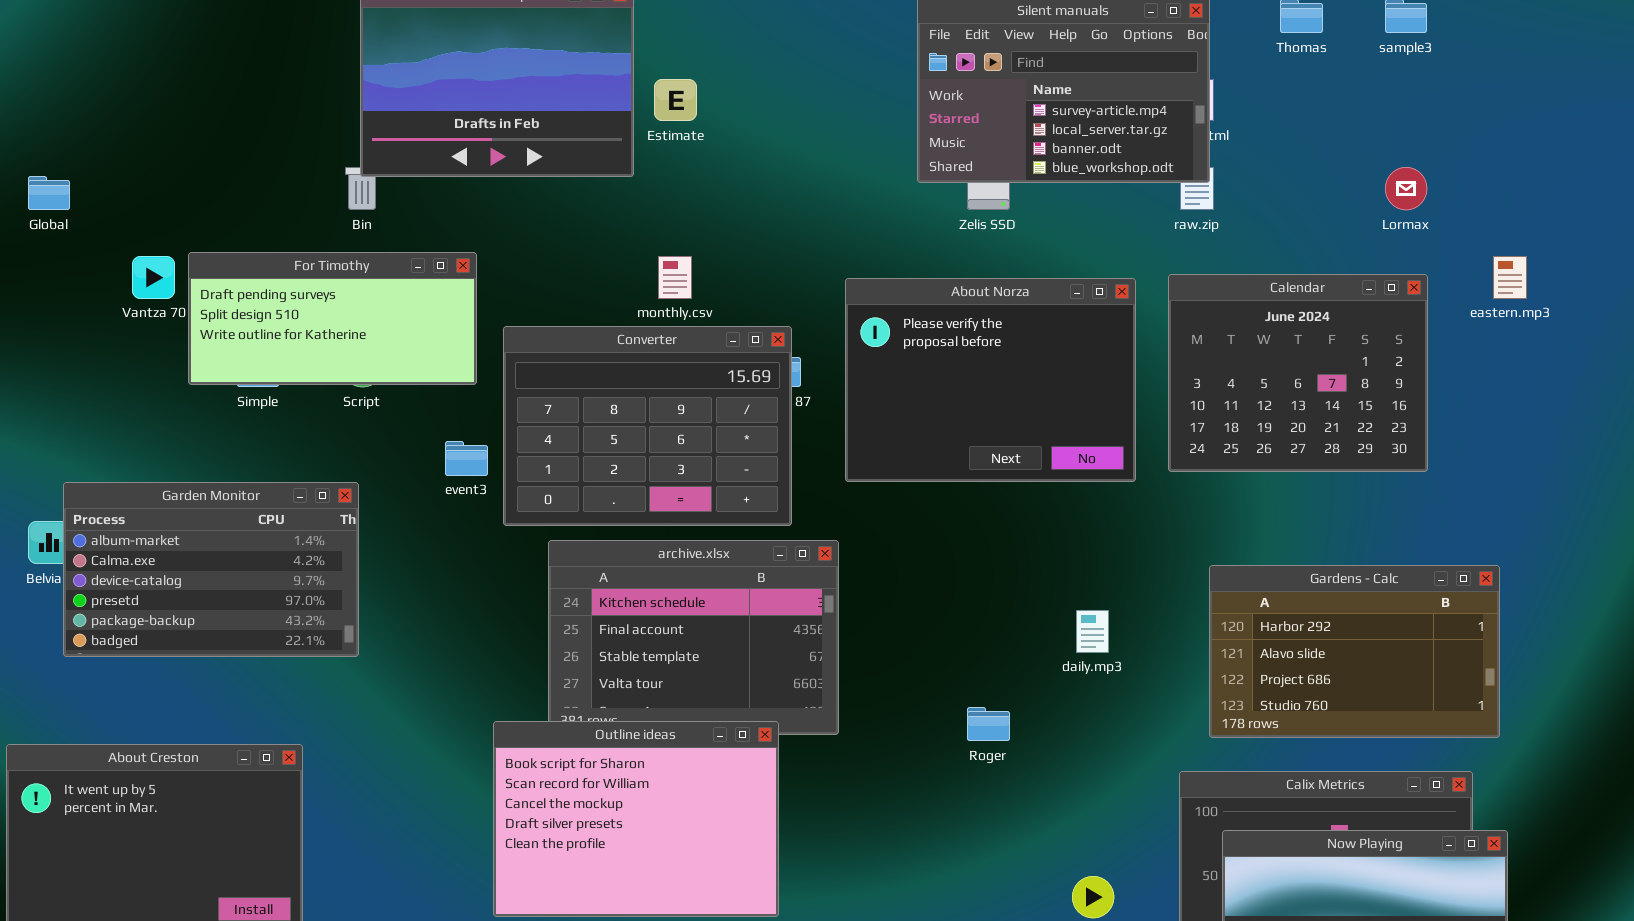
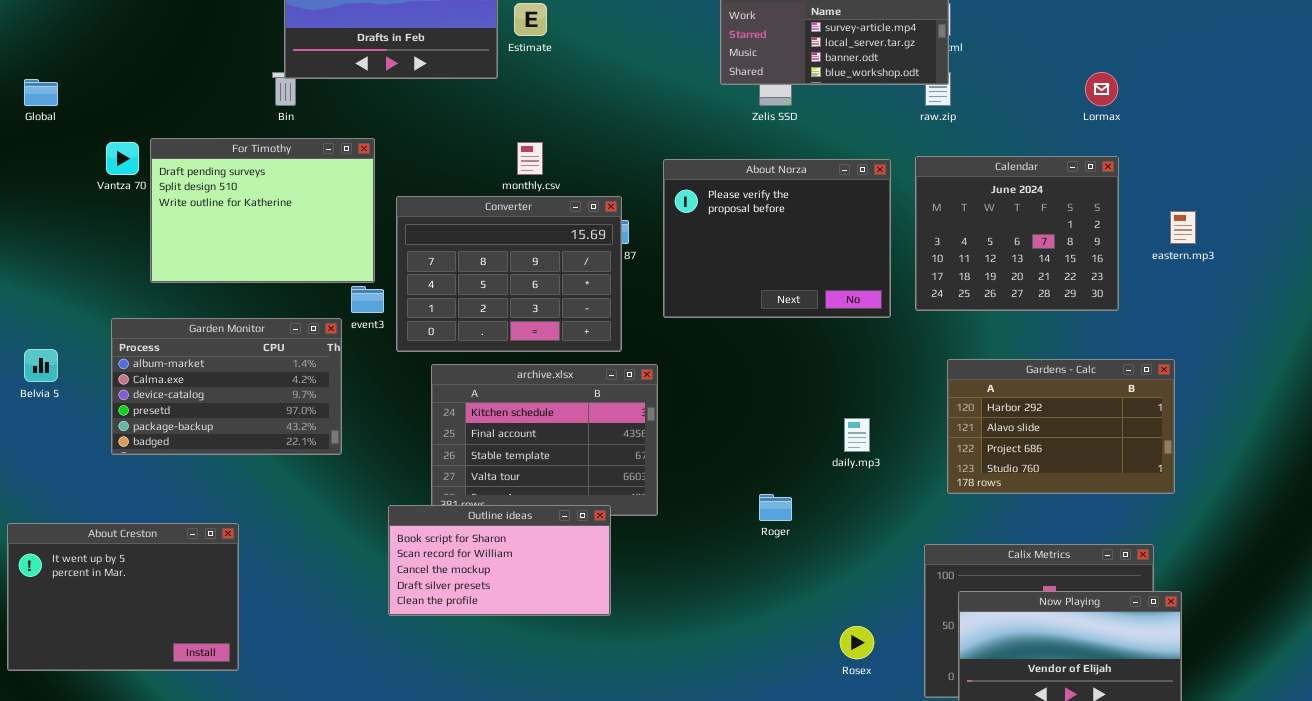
For Timothy: [188,252,477,385] -> [150,138,375,283], resized
eastern.mp3: [1493,256,1527,299] -> [1170,211,1196,244], moved
Garden Monitor: [63,482,359,657] -> [111,318,342,455], moved
Gardens - Calc: [1209,565,1500,738] -> [947,359,1175,494], moved
Outline ideas: [493,721,779,917] -> [388,505,611,616], resized

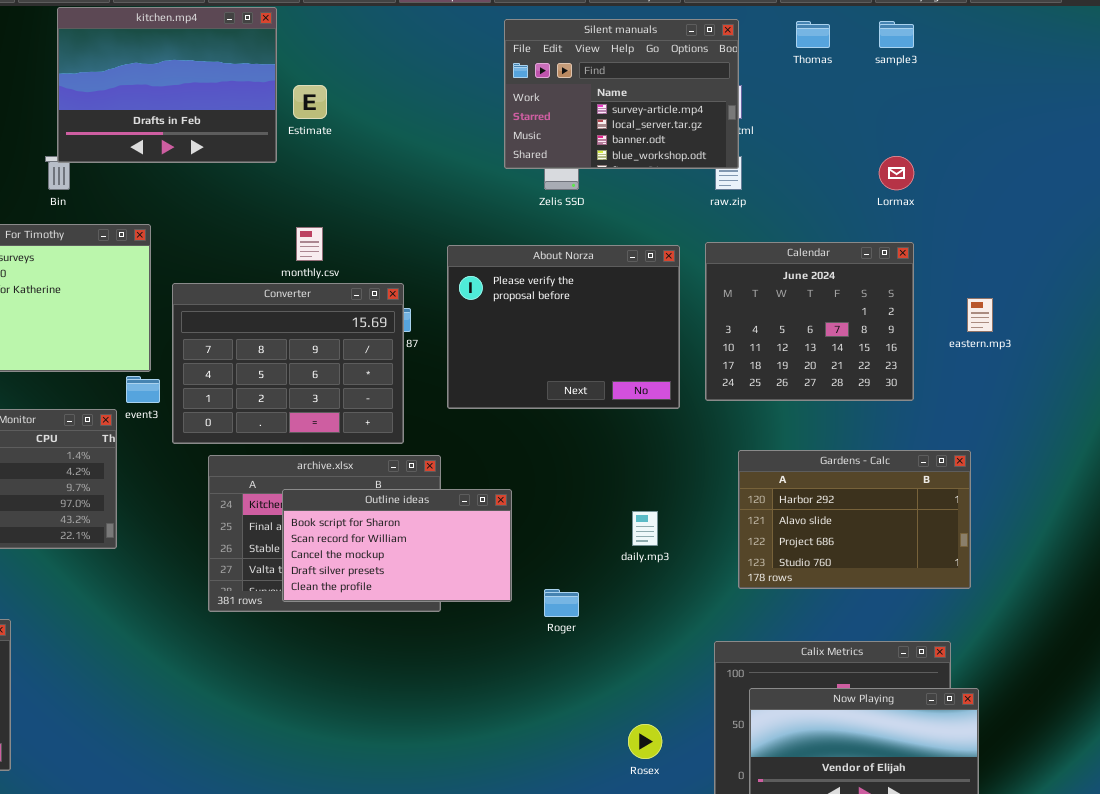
Outline ideas: [388,505,611,616] -> [282,489,512,602], moved

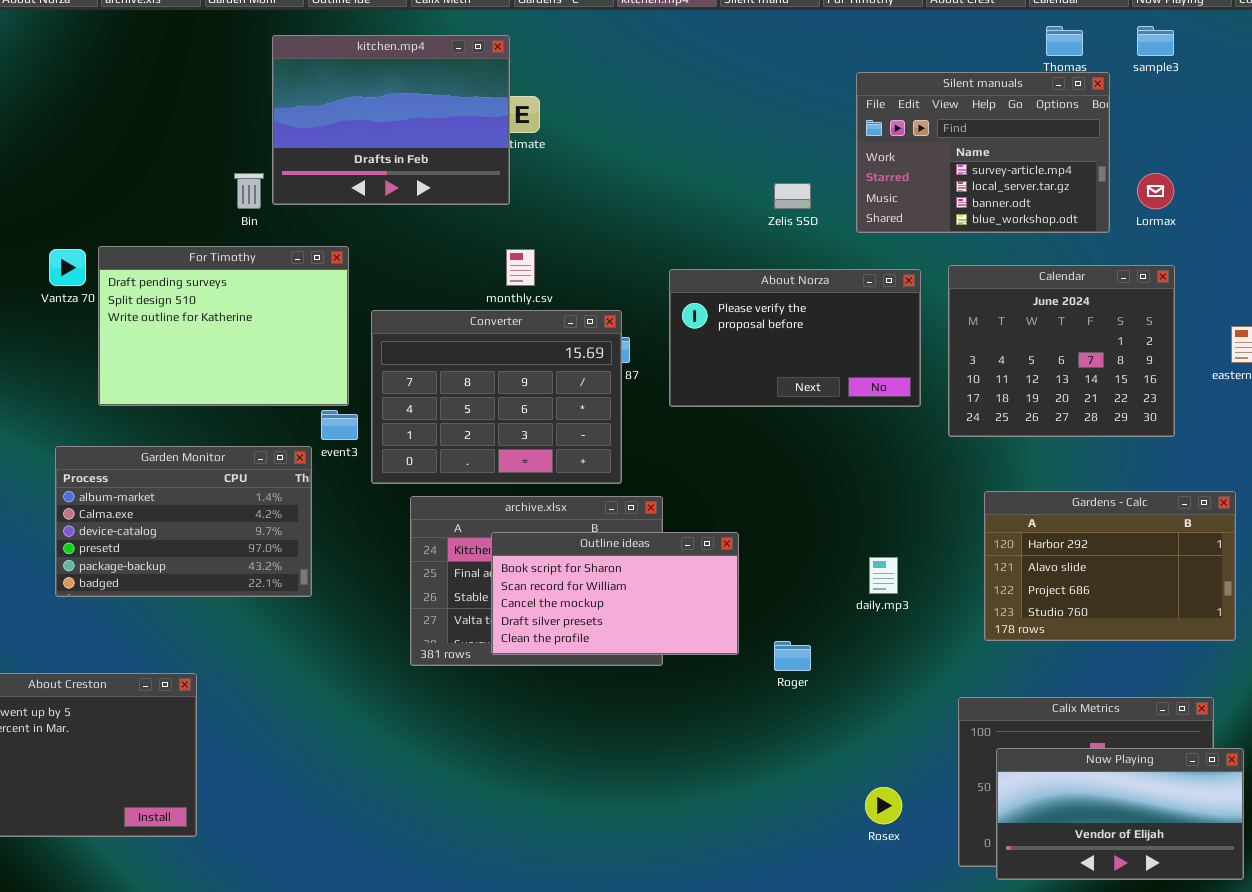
kitchen.mp4: [57,7,277,163] -> [272,35,510,205], moved
Silent manuals: [504,19,739,169] -> [856,72,1110,233], moved
About Norza: [447,245,680,409] -> [669,269,921,407], resized

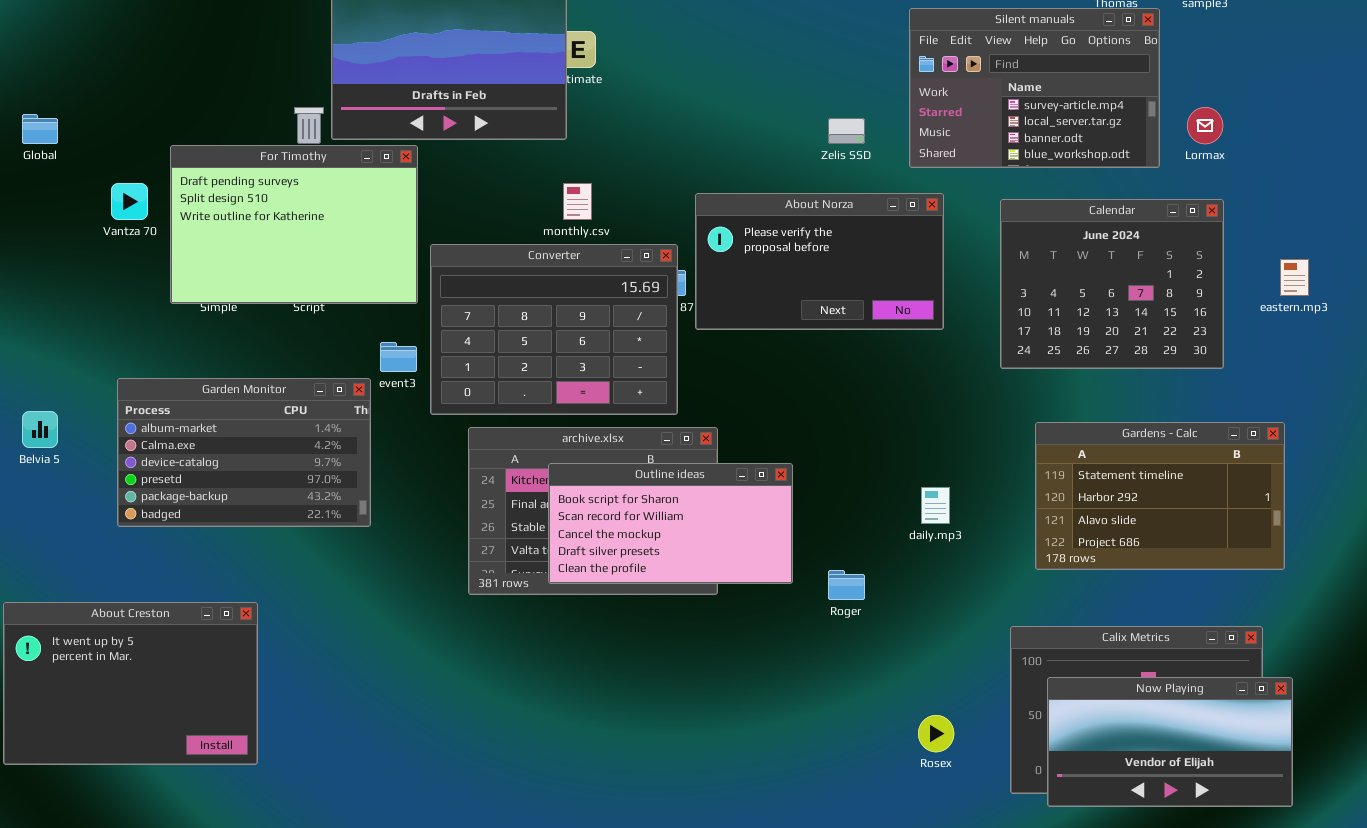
For Timothy: [98,246,349,406] -> [170,145,418,304], moved
About Norza: [669,269,921,407] -> [695,193,944,330], moved
Gardens - Calc: [984,491,1236,641] -> [1035,422,1285,570], scrolled up 1 row

